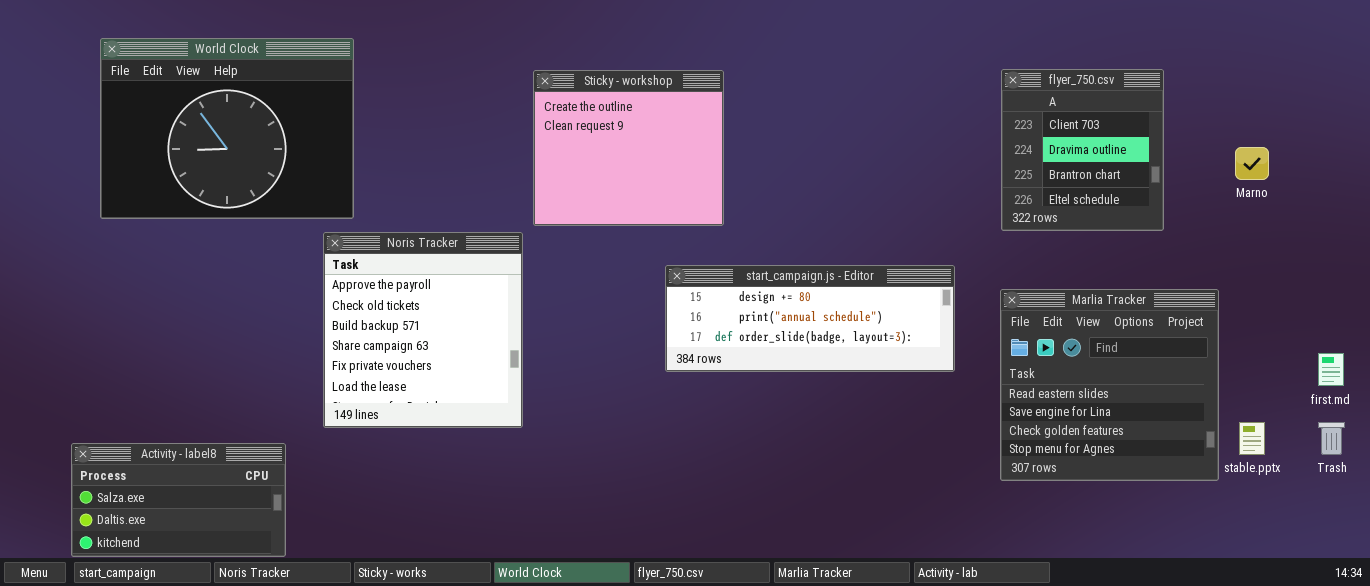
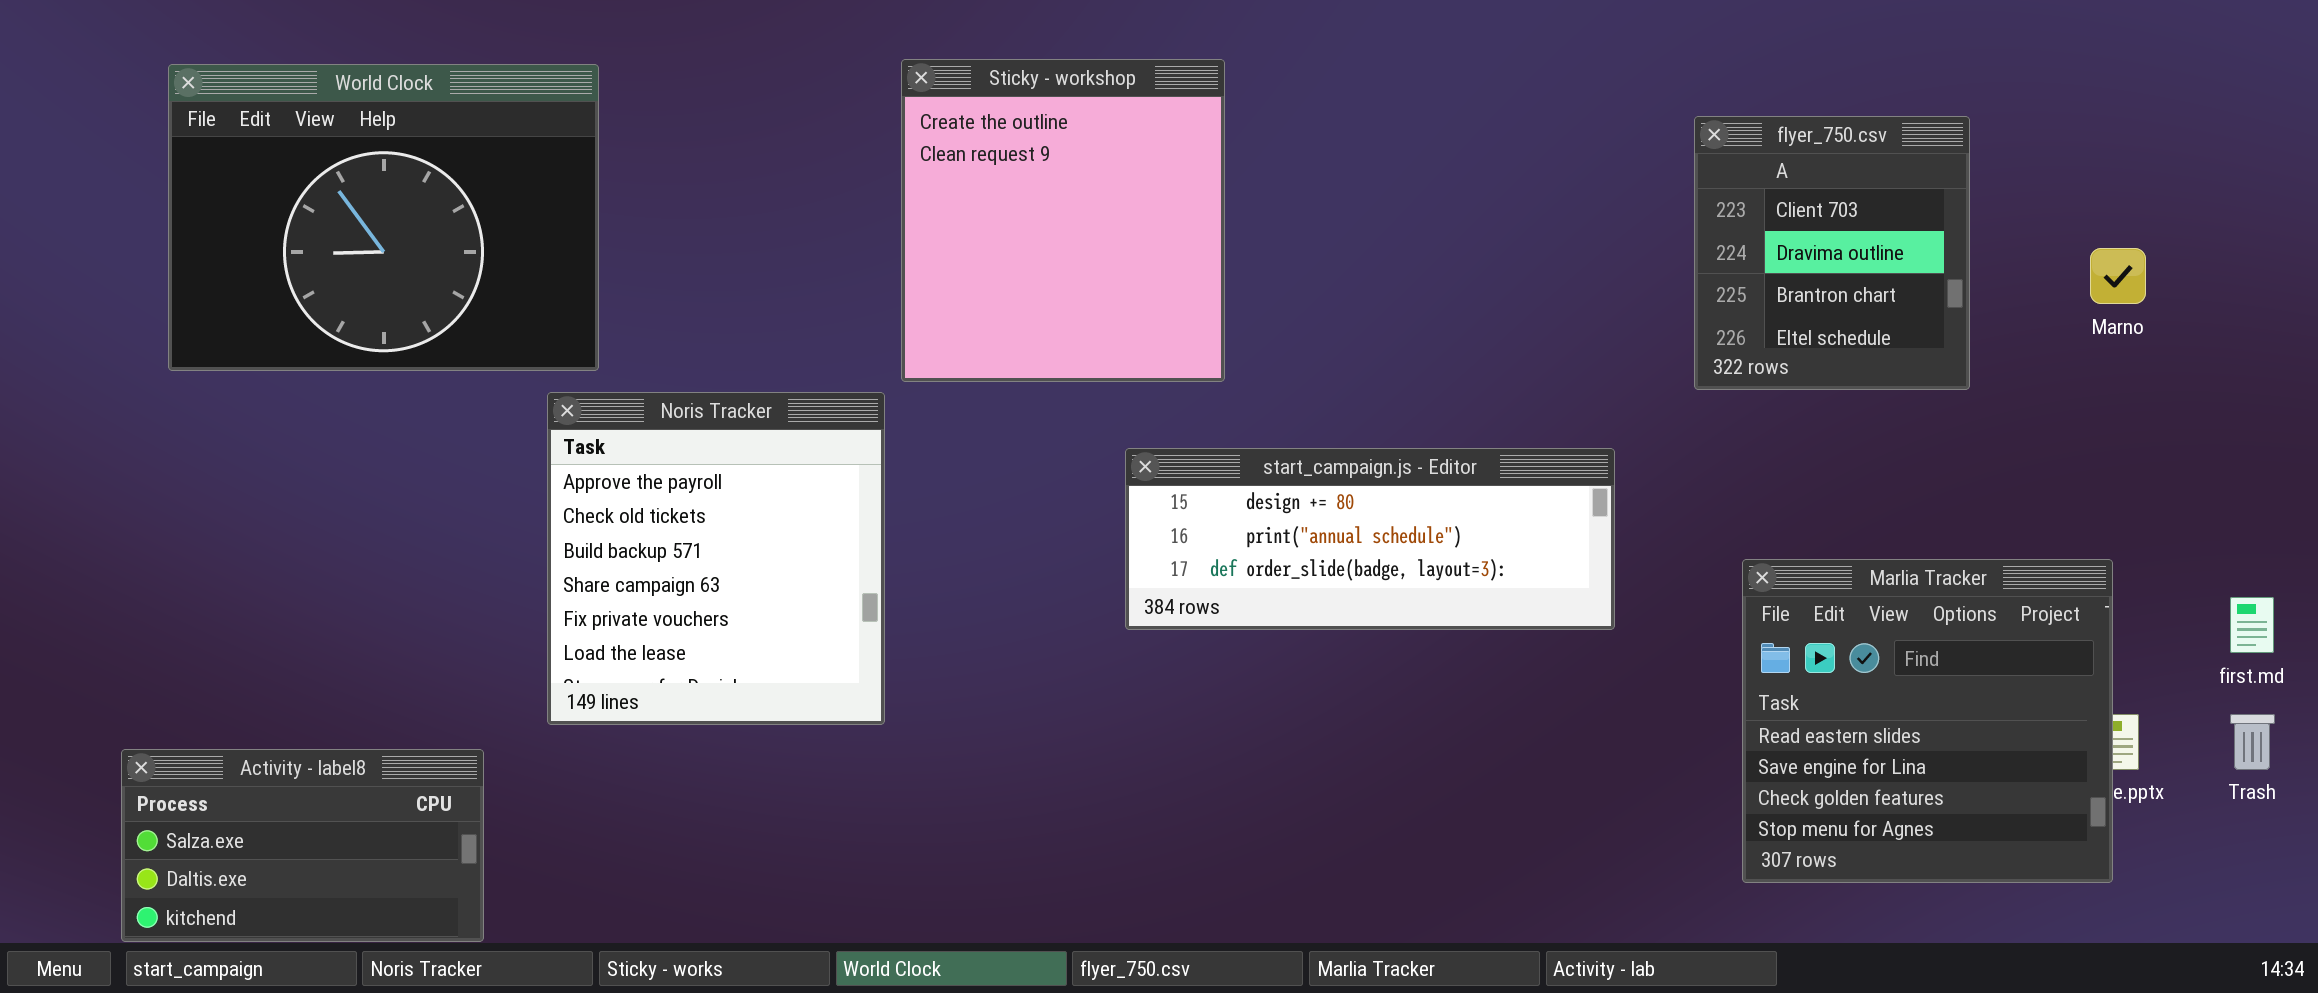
Sticky - workshop: [533,70,724,226] -> [901,59,1225,382], resized
Marlia Tracker: [1000,289,1219,481] -> [1742,559,2113,883], moved

